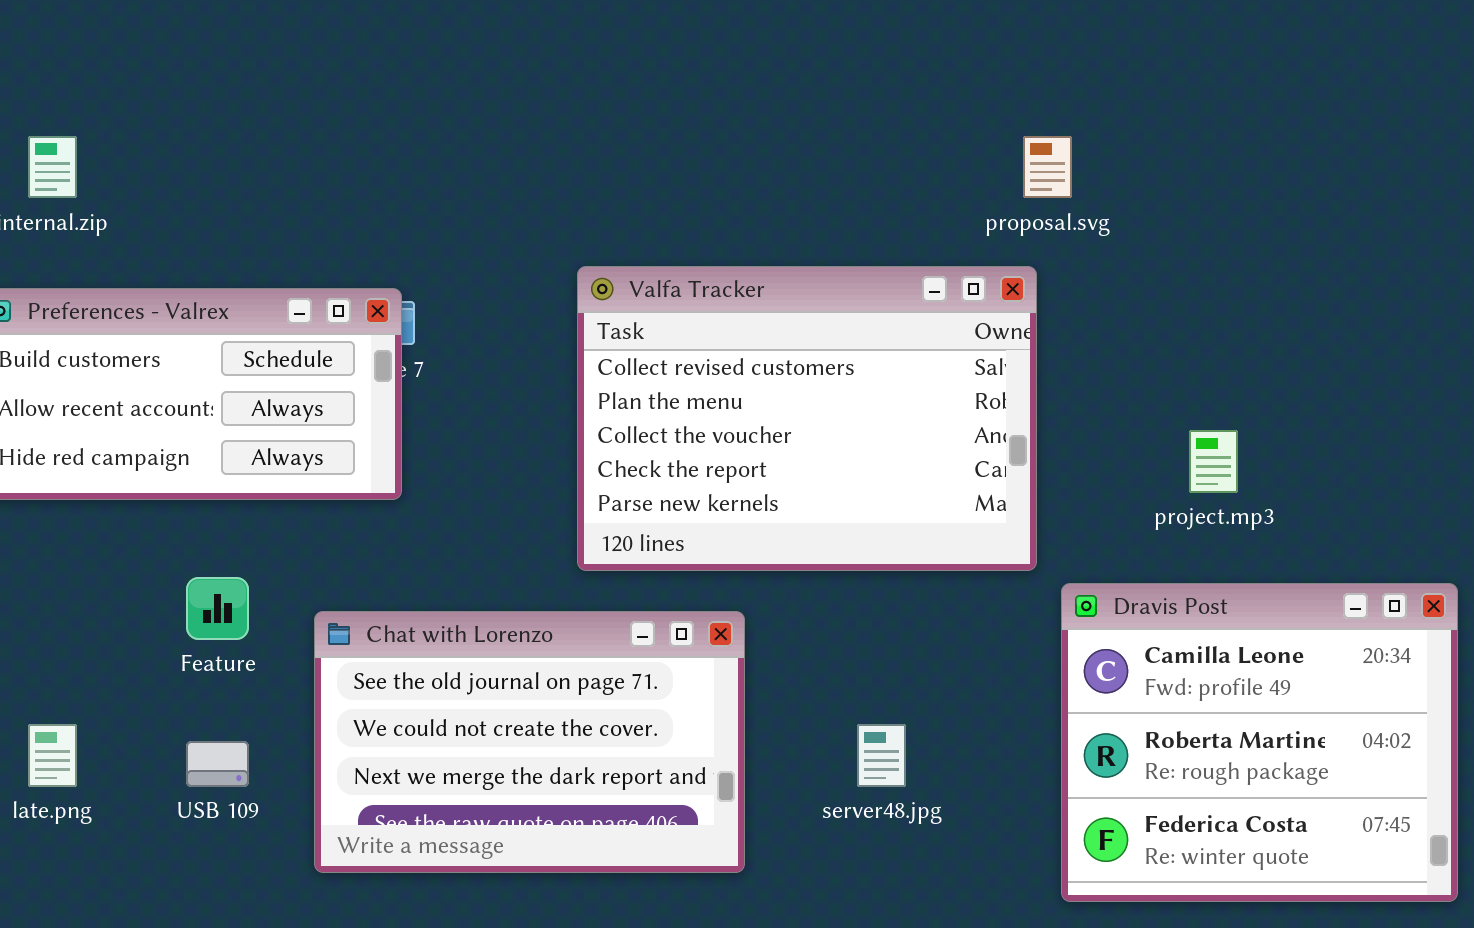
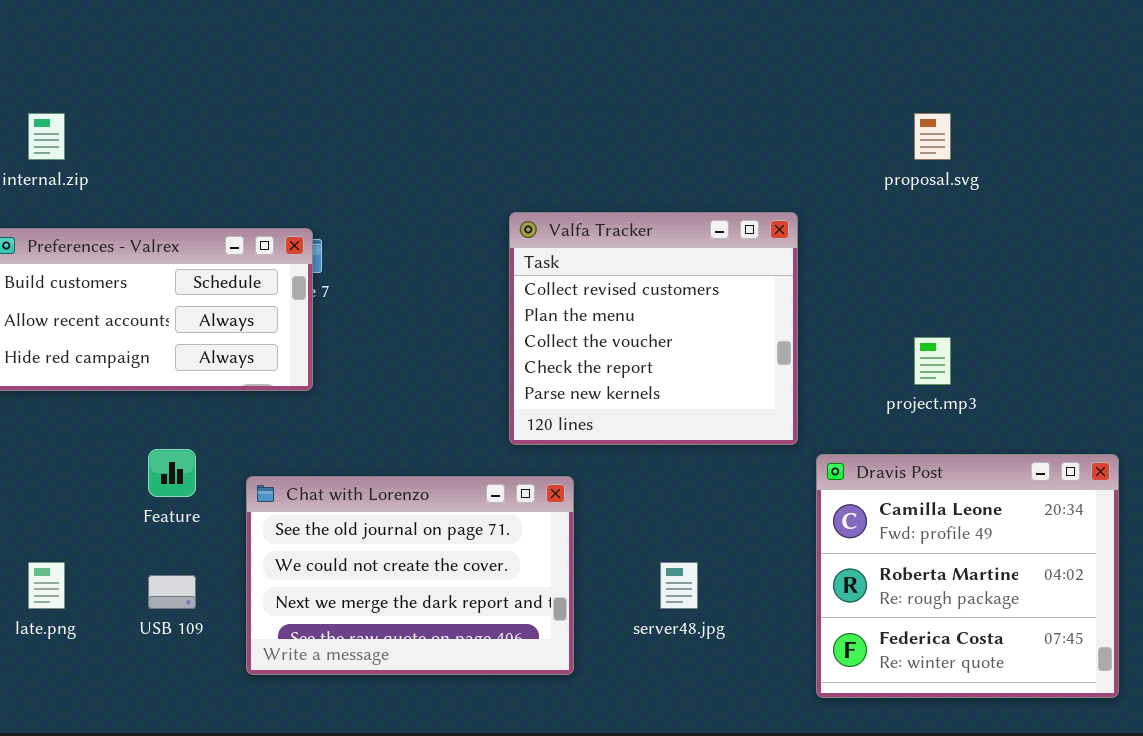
proposal.svg: [1023,136,1072,198] -> [914,113,951,160], moved
Valfa Tracker: [577,266,1037,571] -> [509,212,798,445], resized

